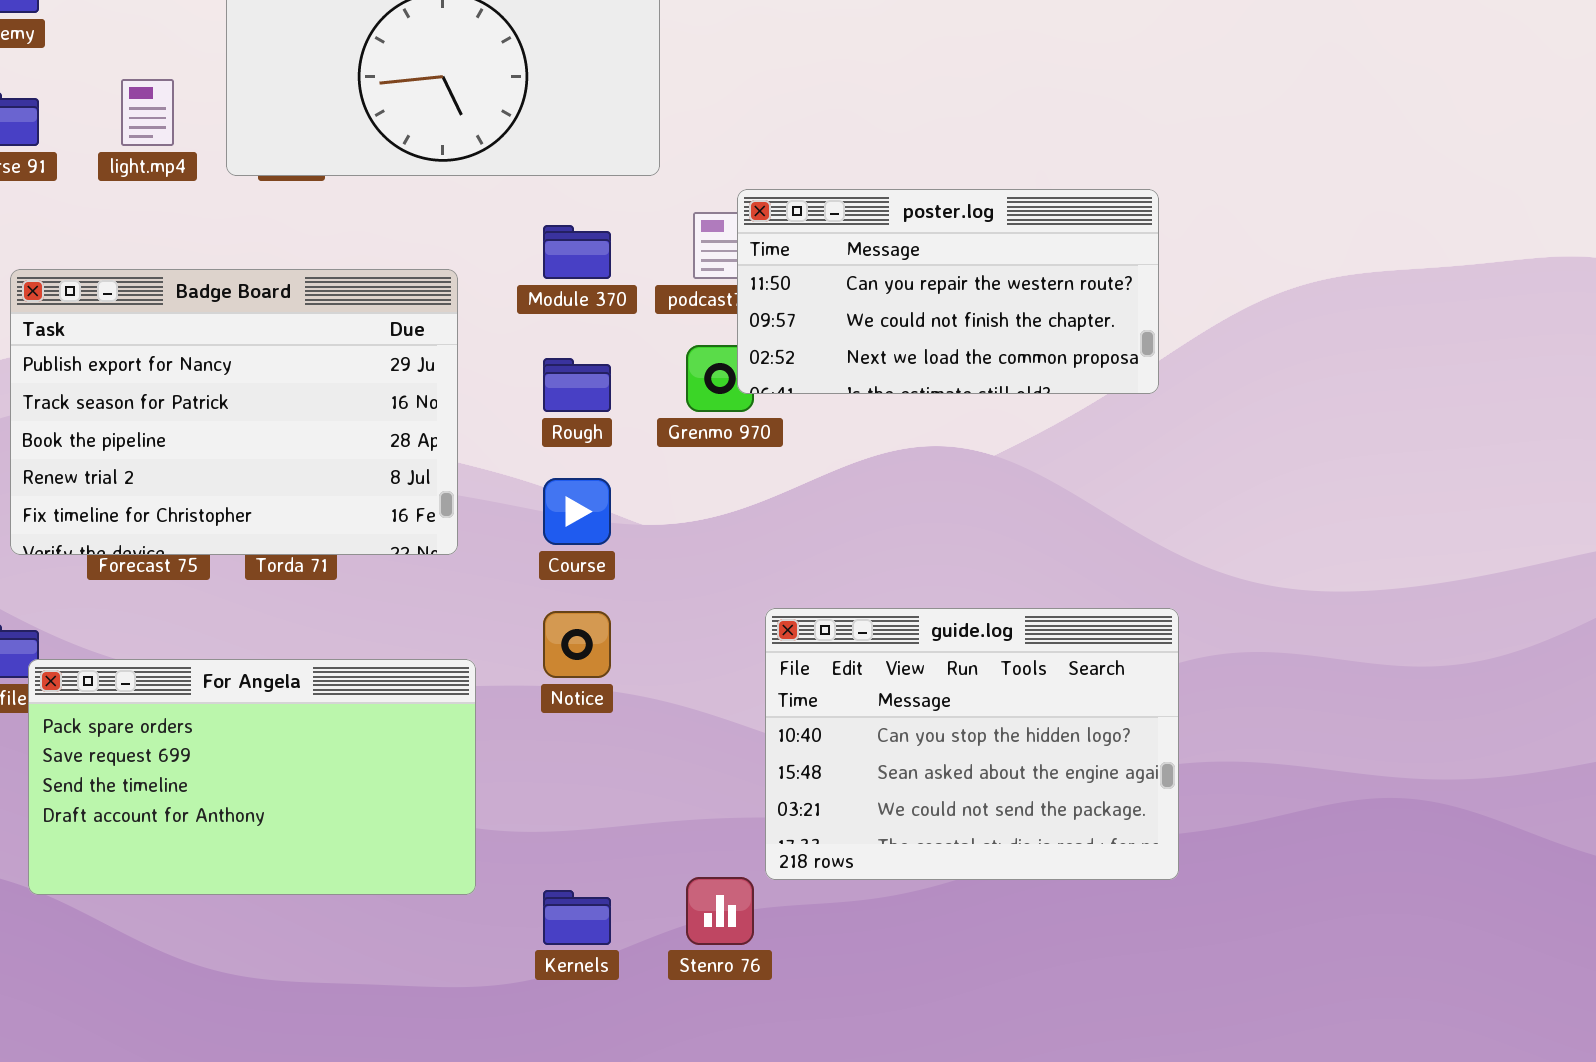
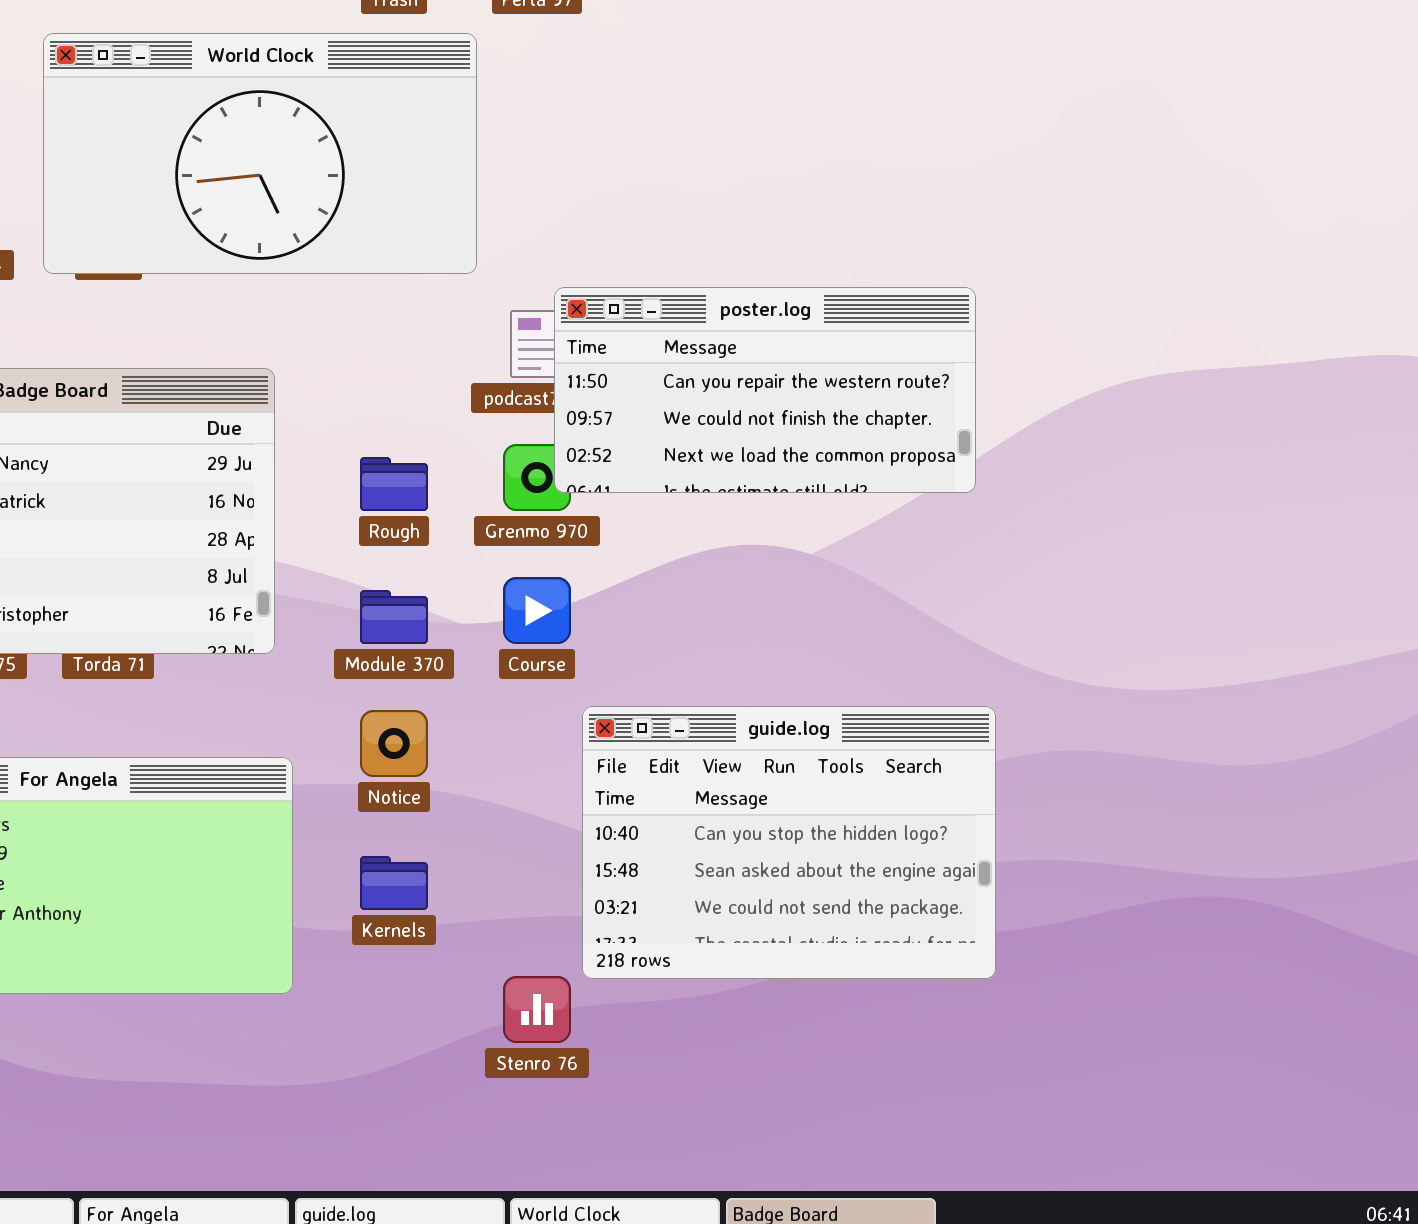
Module 370: [543,225,611,279] -> [360,590,428,644], moved
Course: [543,478,611,545] -> [503,577,571,644], moved
Kernels: [543,890,611,945] -> [360,856,428,910], moved

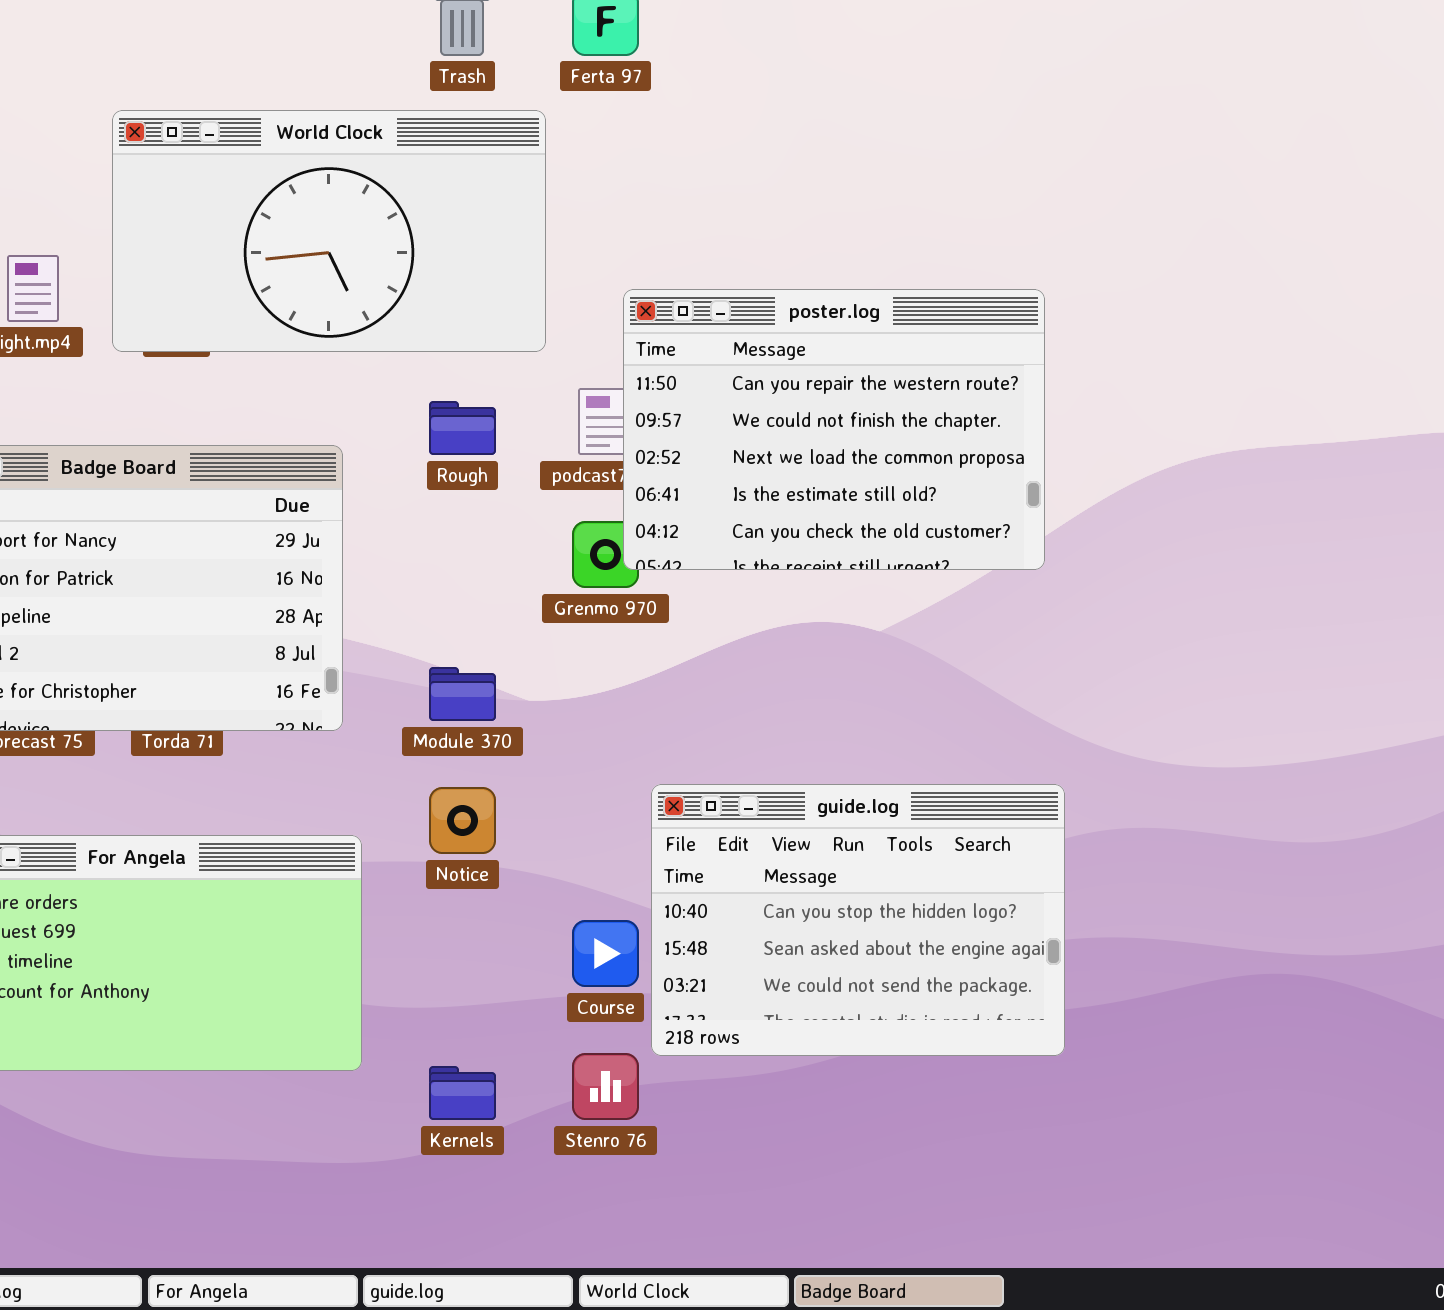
poster.log: [554,287,976,493] -> [623,289,1045,570], resized
Rough: [360,457,428,511] -> [429,401,496,455], moved
Course: [503,577,571,644] -> [572,920,639,987], moved
Kernels: [360,856,428,910] -> [429,1066,496,1120], moved

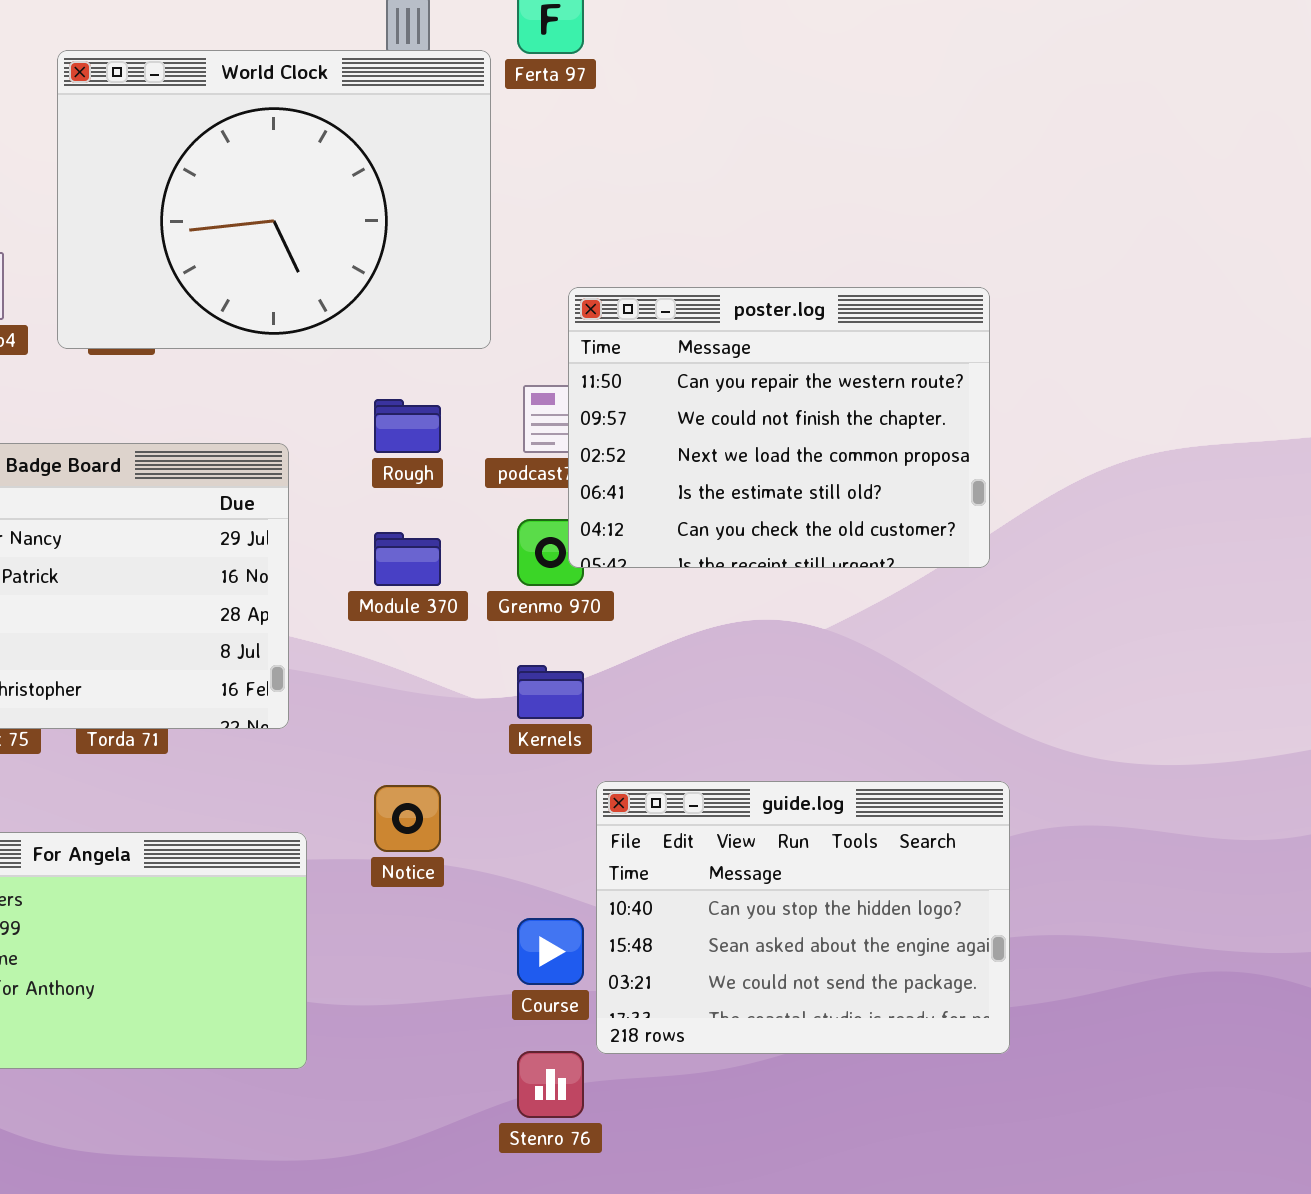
World Clock: [112,110,546,352] -> [57,50,491,349], resized
Module 370: [429,667,496,721] -> [374,532,441,586], moved
Kernels: [429,1066,496,1120] -> [517,665,584,719], moved

